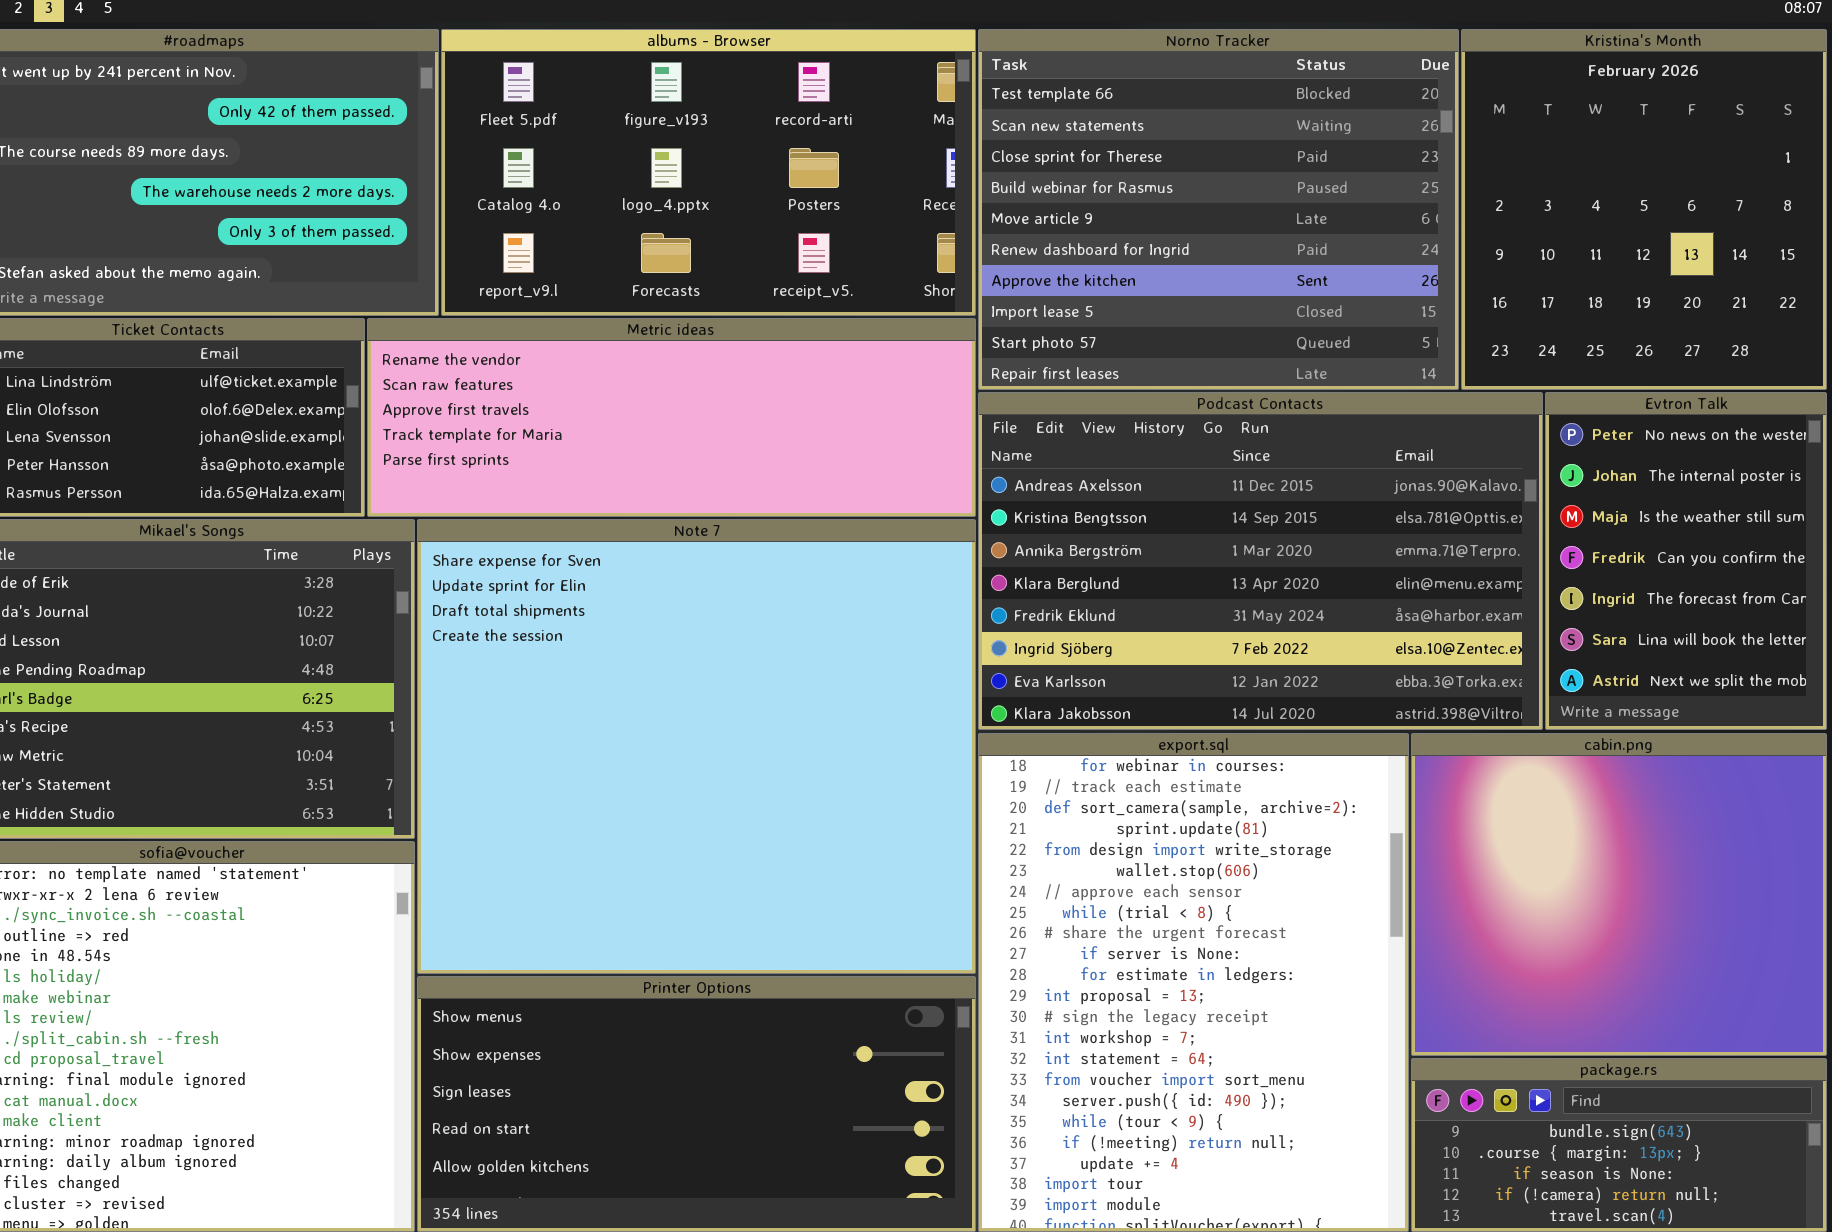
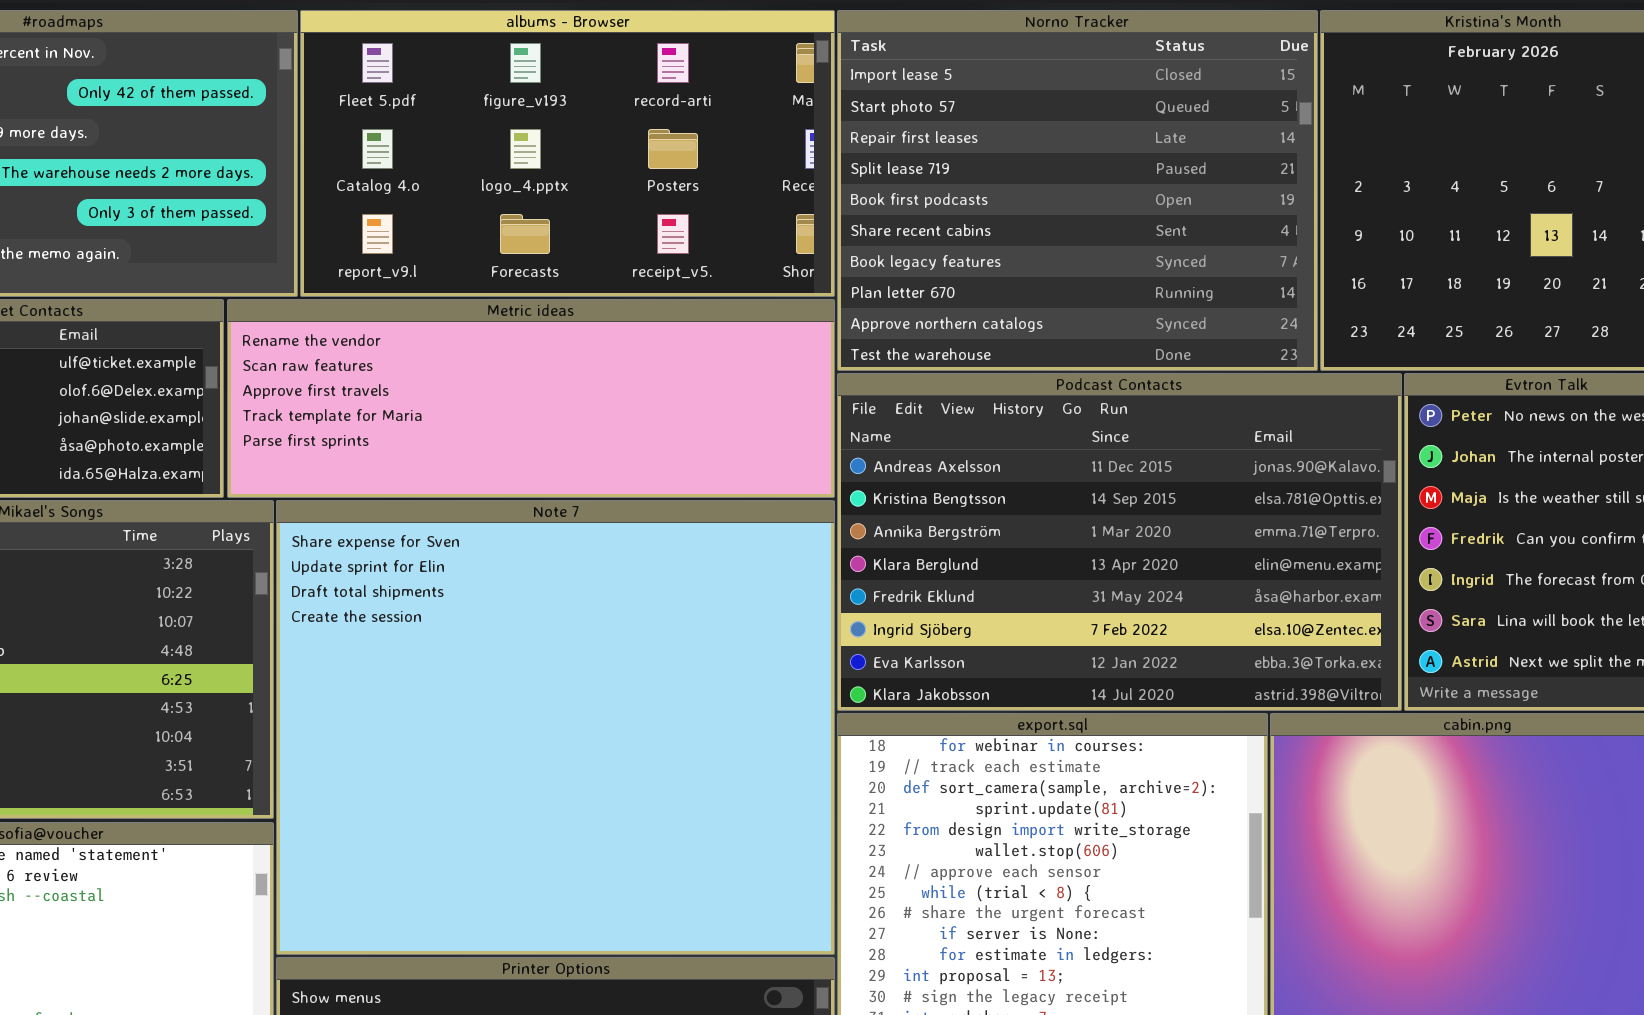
Norno Tracker: [978,29,1459,390] -> [837,10,1318,371], scrolled down 7 rows

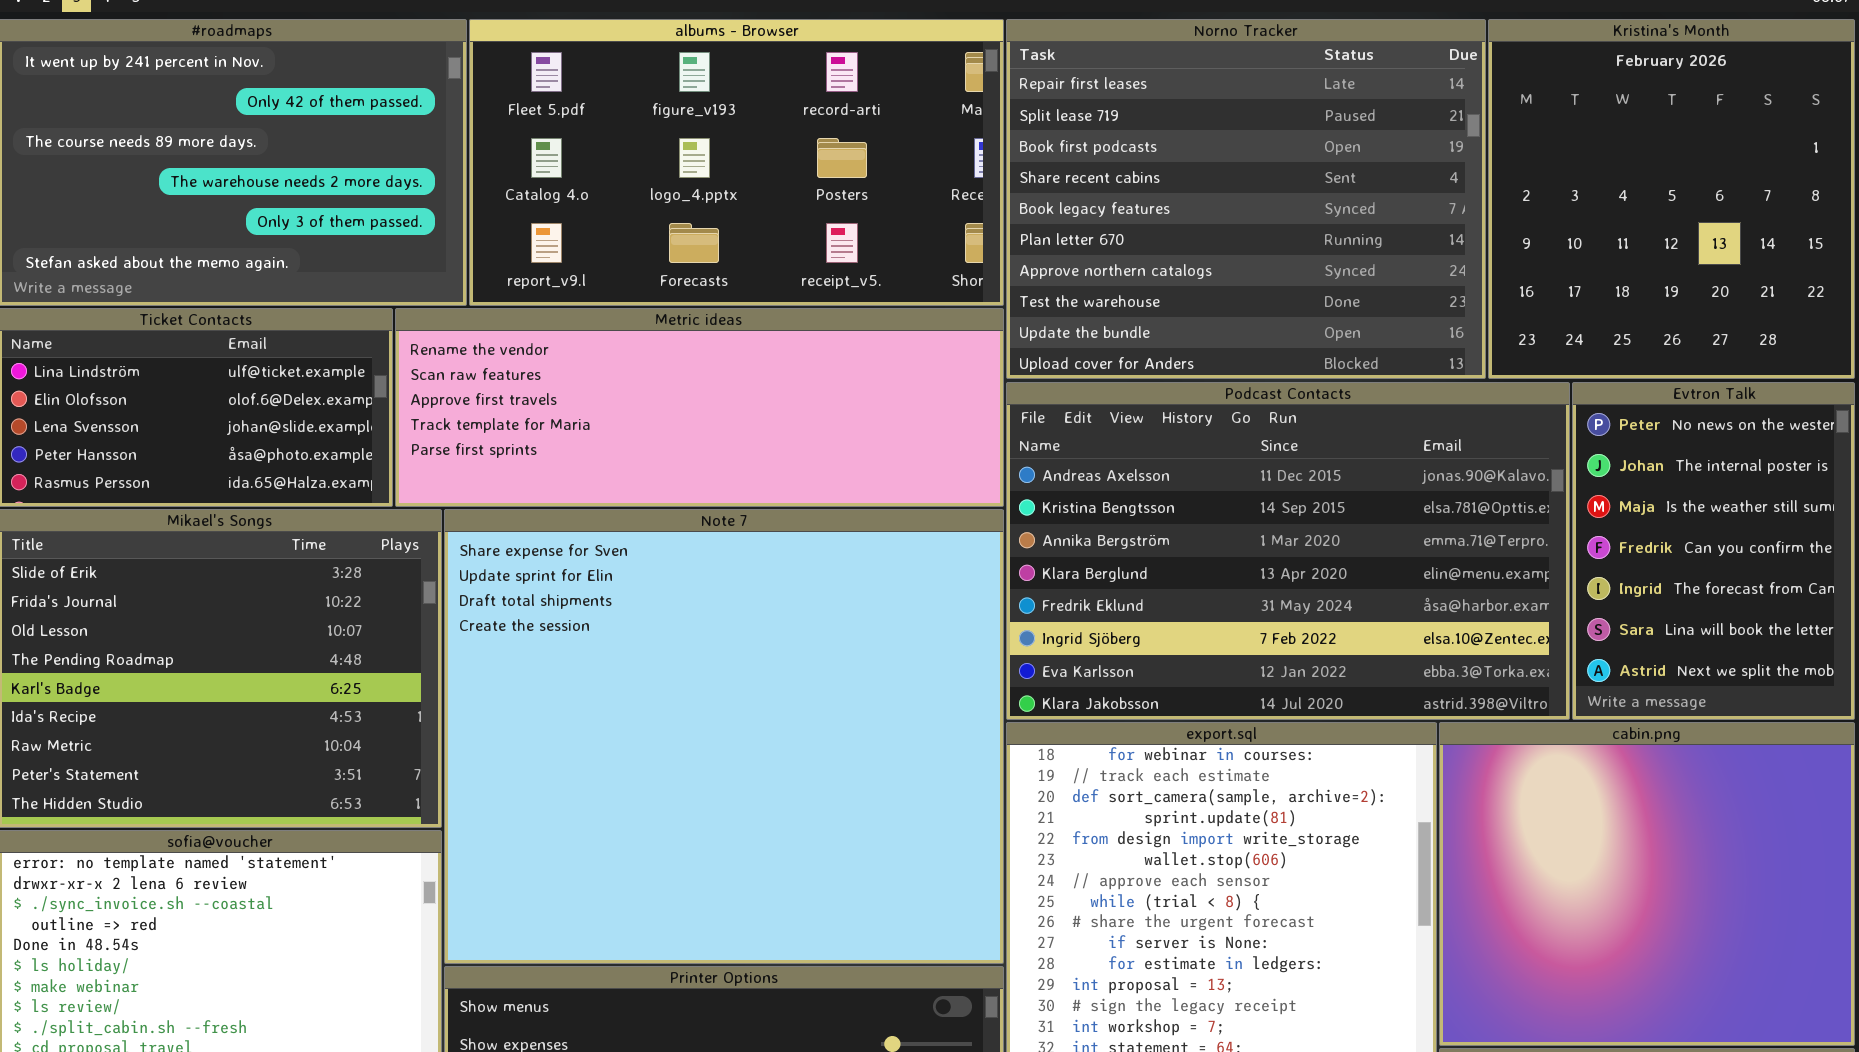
Norno Tracker: [837,10,1318,371] -> [1006,19,1486,379], scrolled down 2 rows

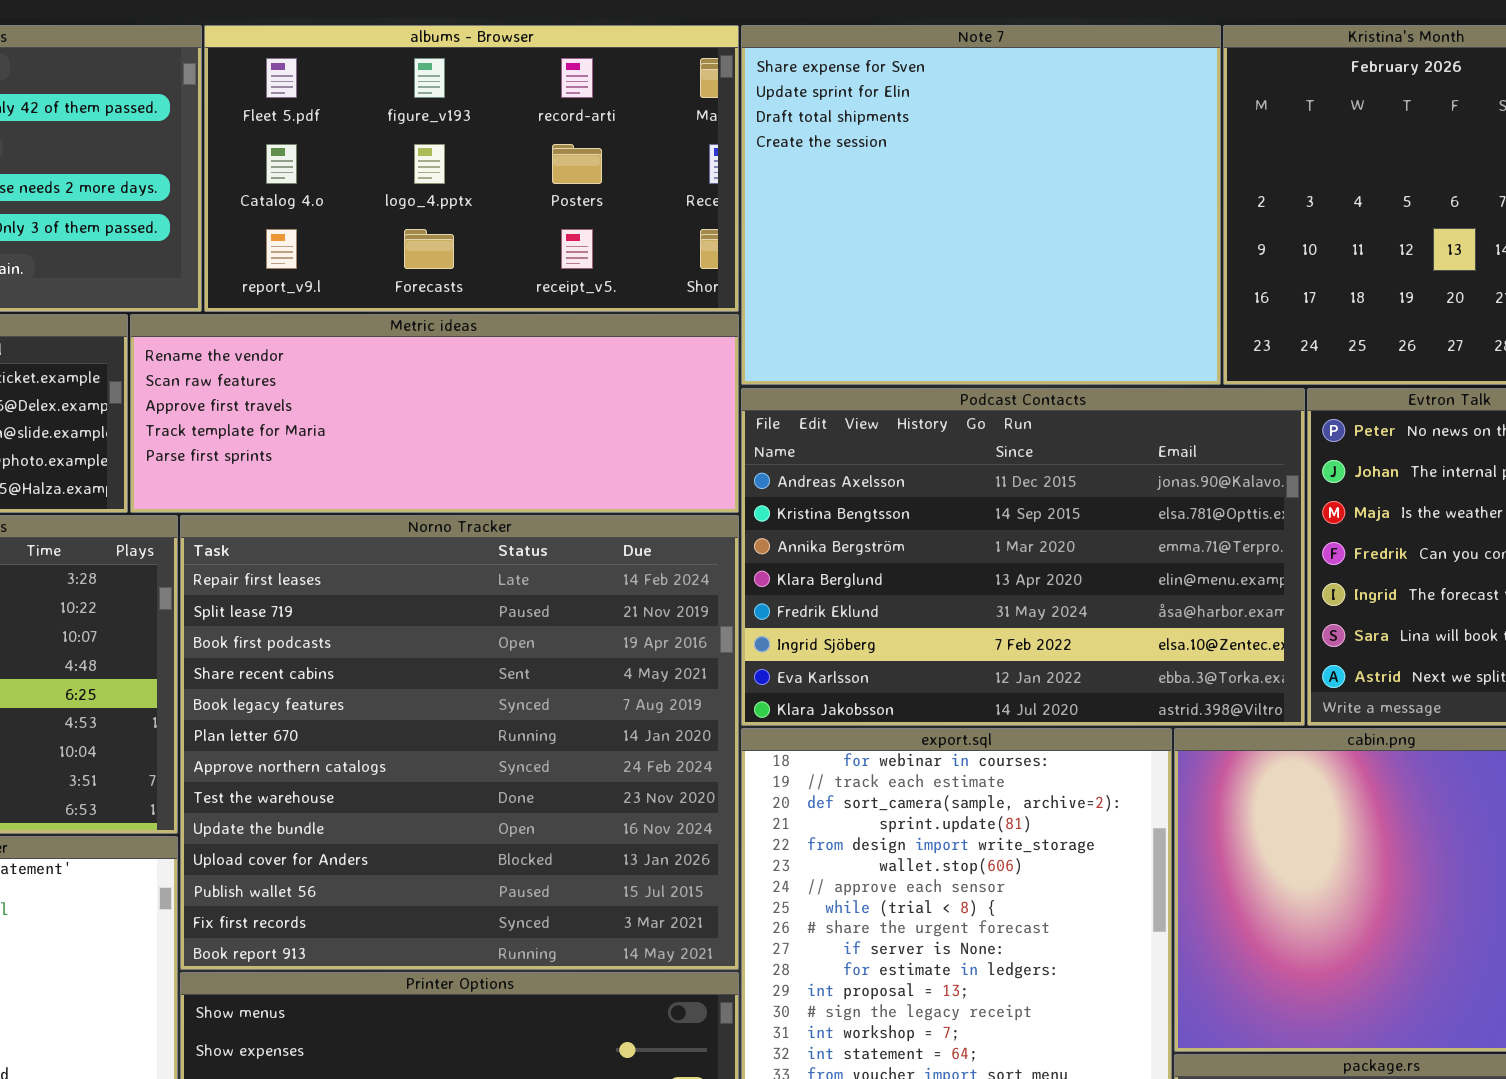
Norno Tracker: [1006,19,1486,379] -> [180,515,739,970], moved, resized
Note 7: [444,509,1004,964] -> [741,25,1221,385], moved, resized

